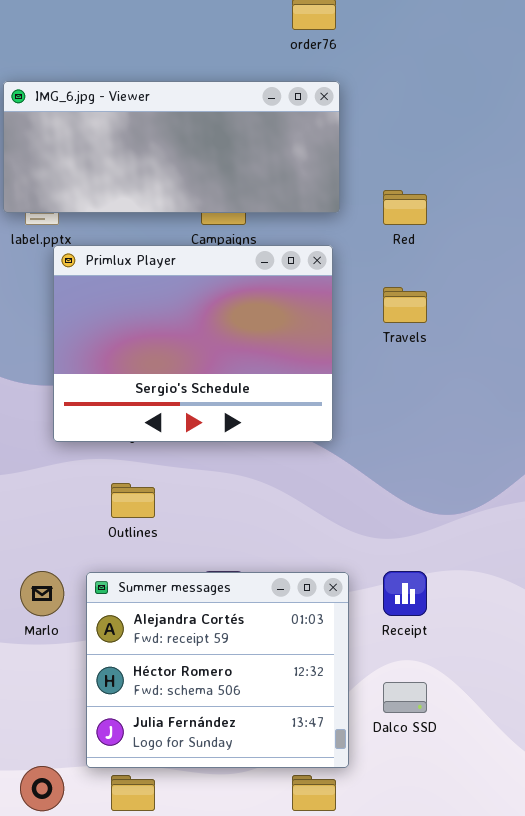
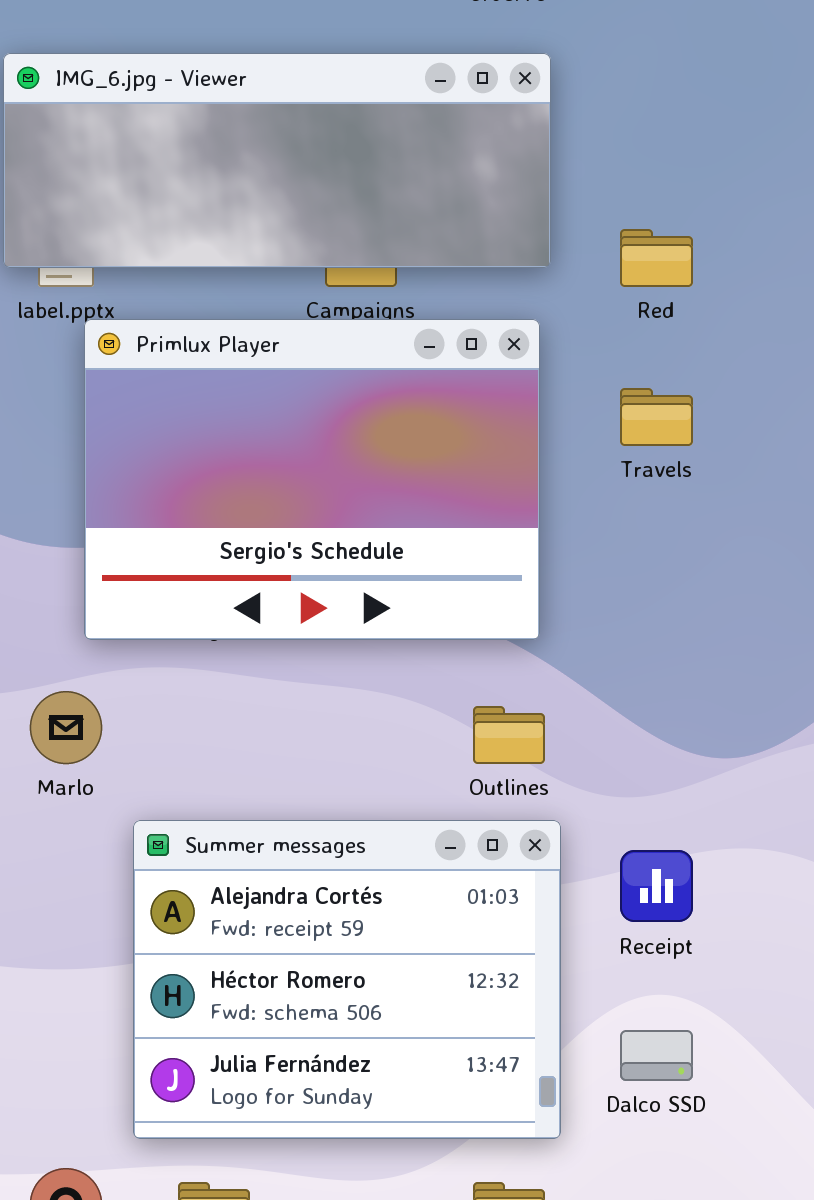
Outlines: [111,483,155,518] -> [473,706,545,764], moved
Marlo: [20,571,64,616] -> [30,691,102,764], moved
Summer messages: [86,572,349,768] -> [133,820,561,1139], moved

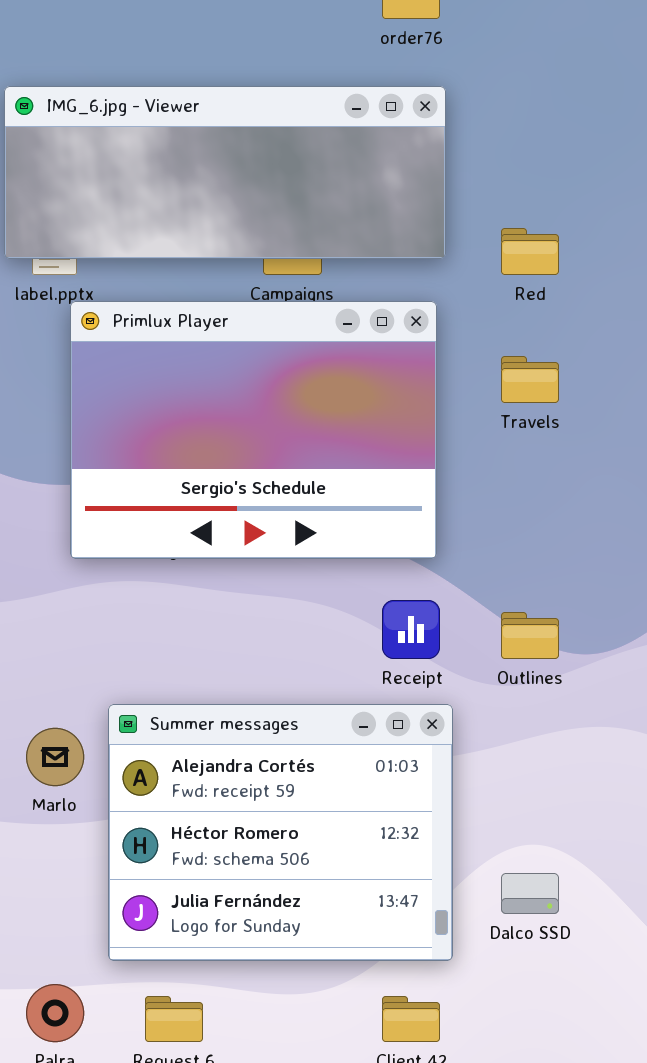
Marlo: [30,691,102,764] -> [26,728,84,786], moved
Outlines: [473,706,545,764] -> [501,612,559,659], moved
Receipt: [620,850,693,922] -> [382,600,440,659], moved

